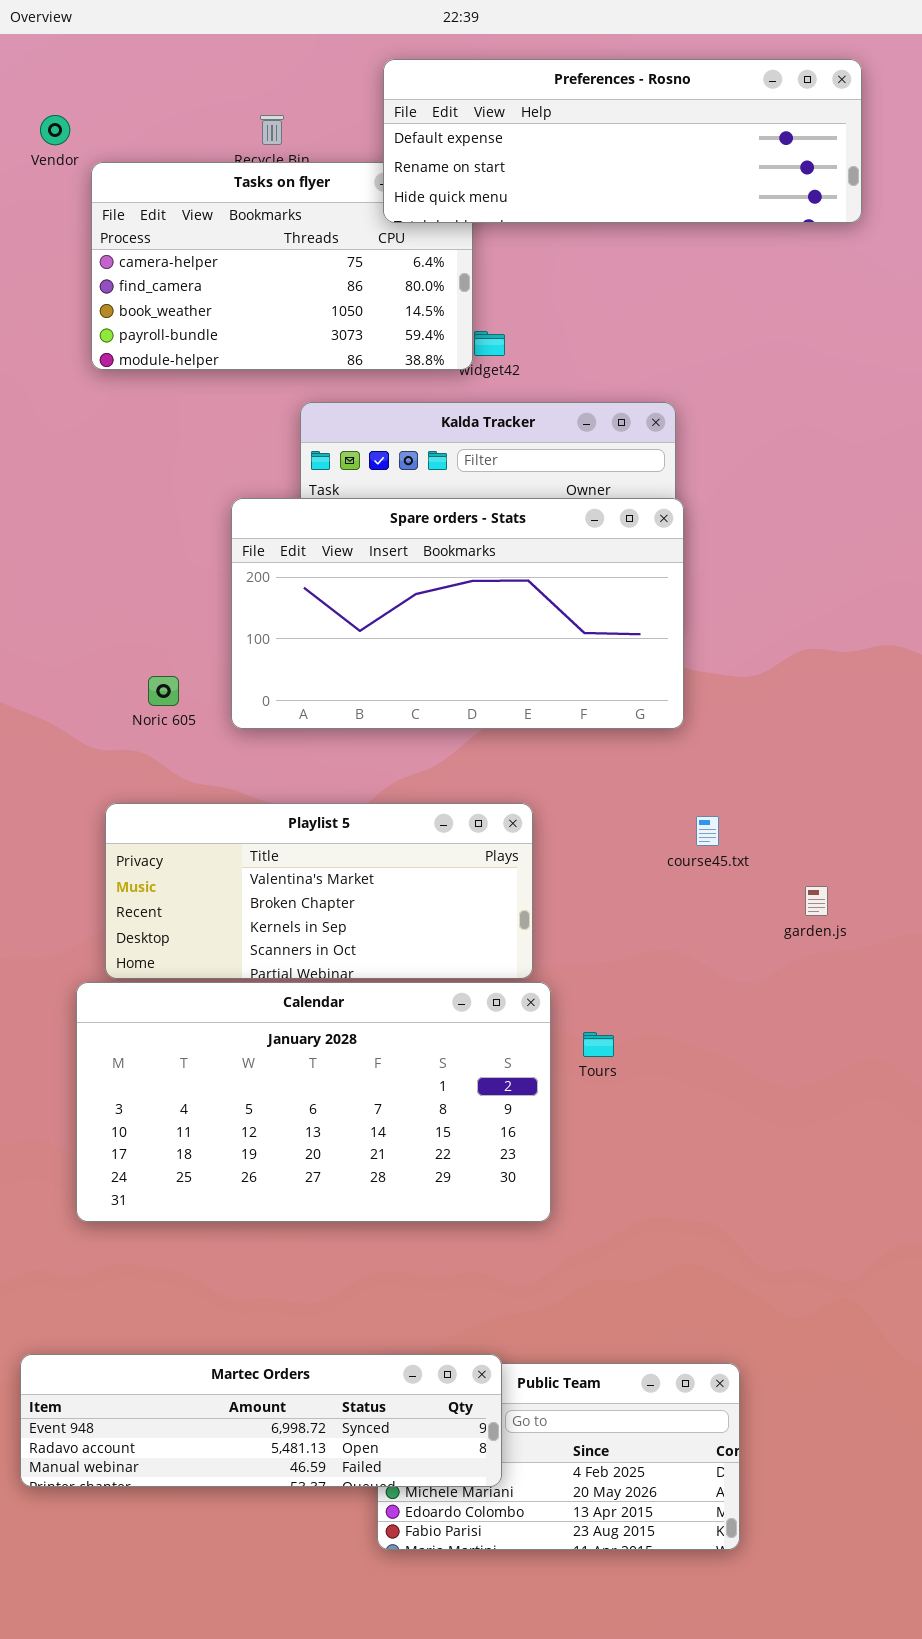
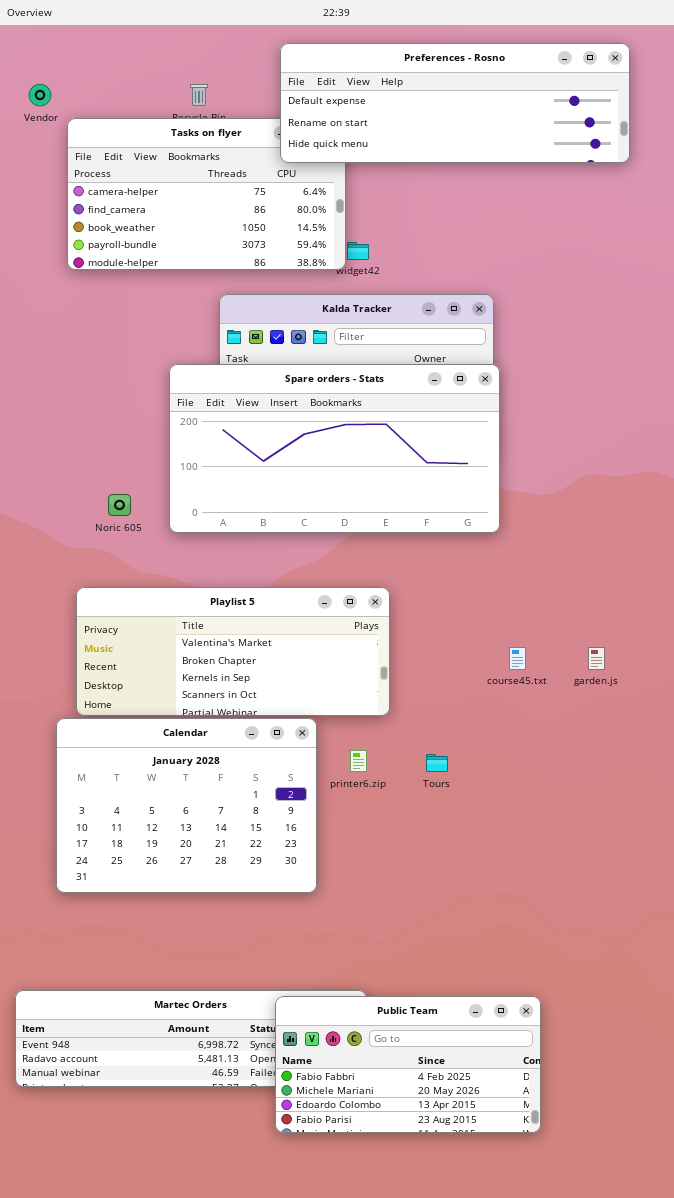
course45.txt: [696,816,719,846] -> [509,647,526,670], moved
Calendar: [76,982,551,1222] -> [56,718,317,893], resized
Public Team: [377,1363,740,1550] -> [275,996,541,1133], raised

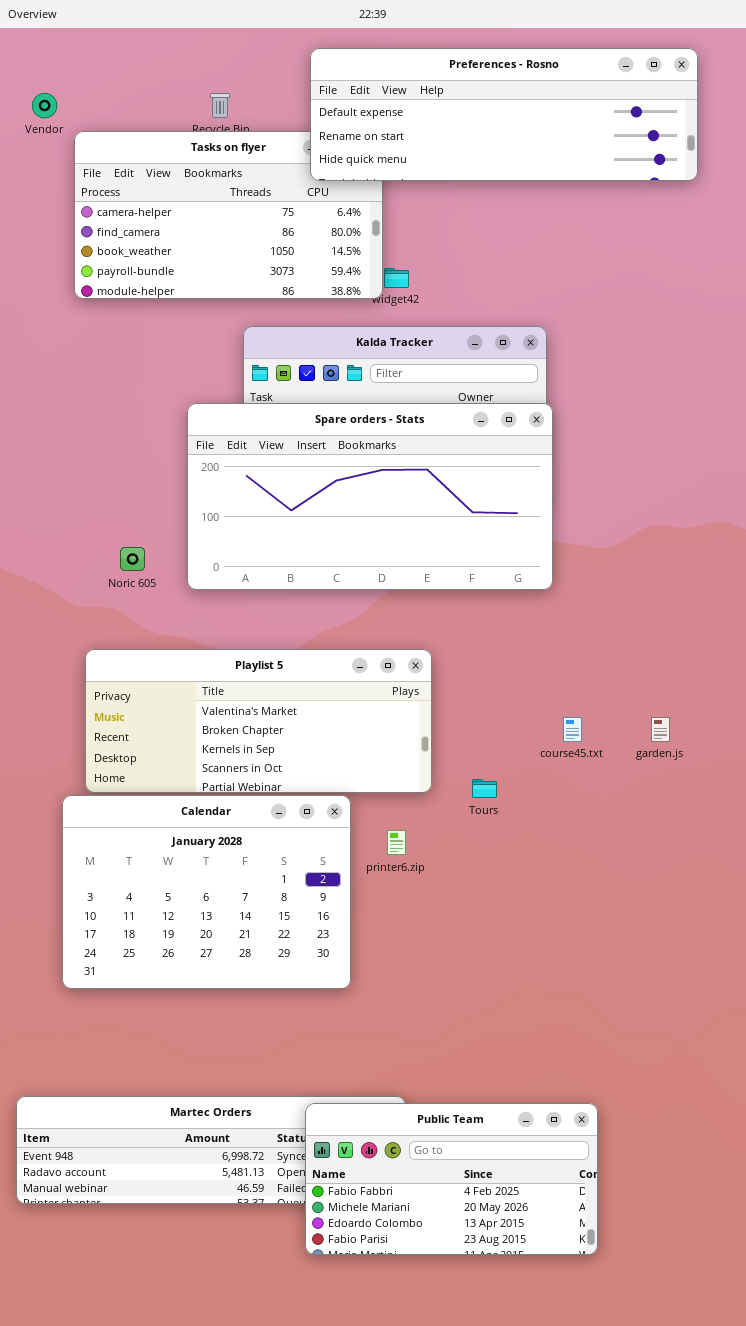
Tours: [426,754,448,772] -> [472,779,497,798], moved

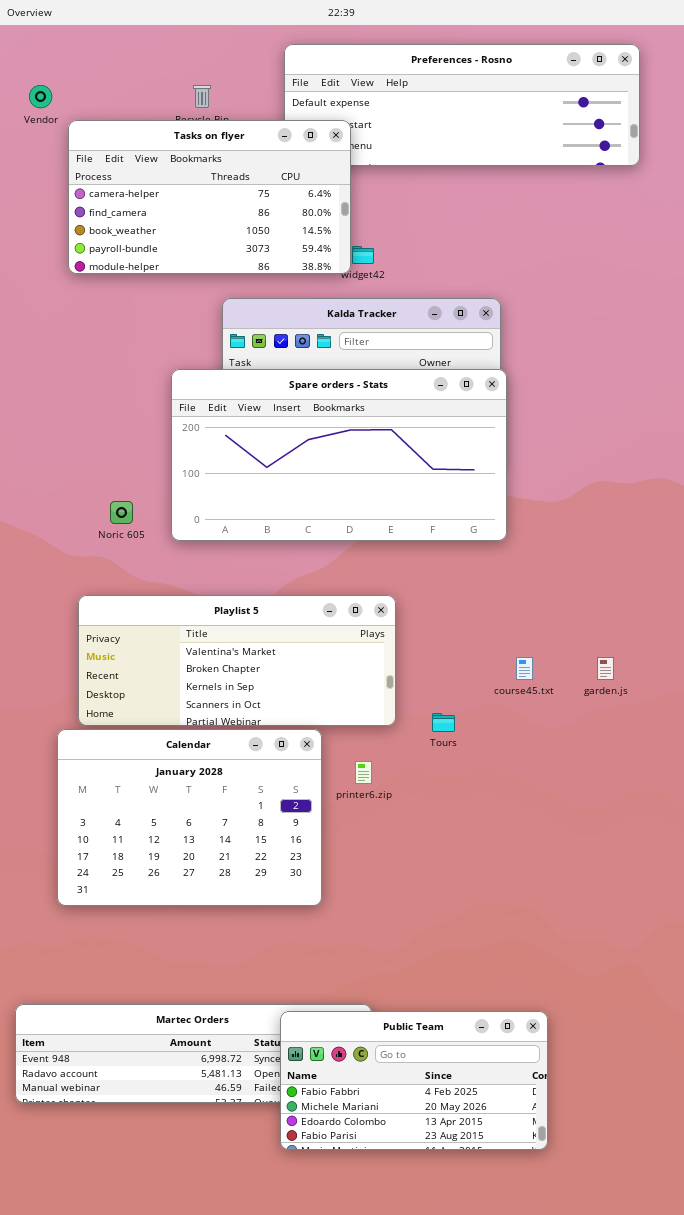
Tasks on flyer: [74,131,383,299] -> [68,120,351,274], raised

